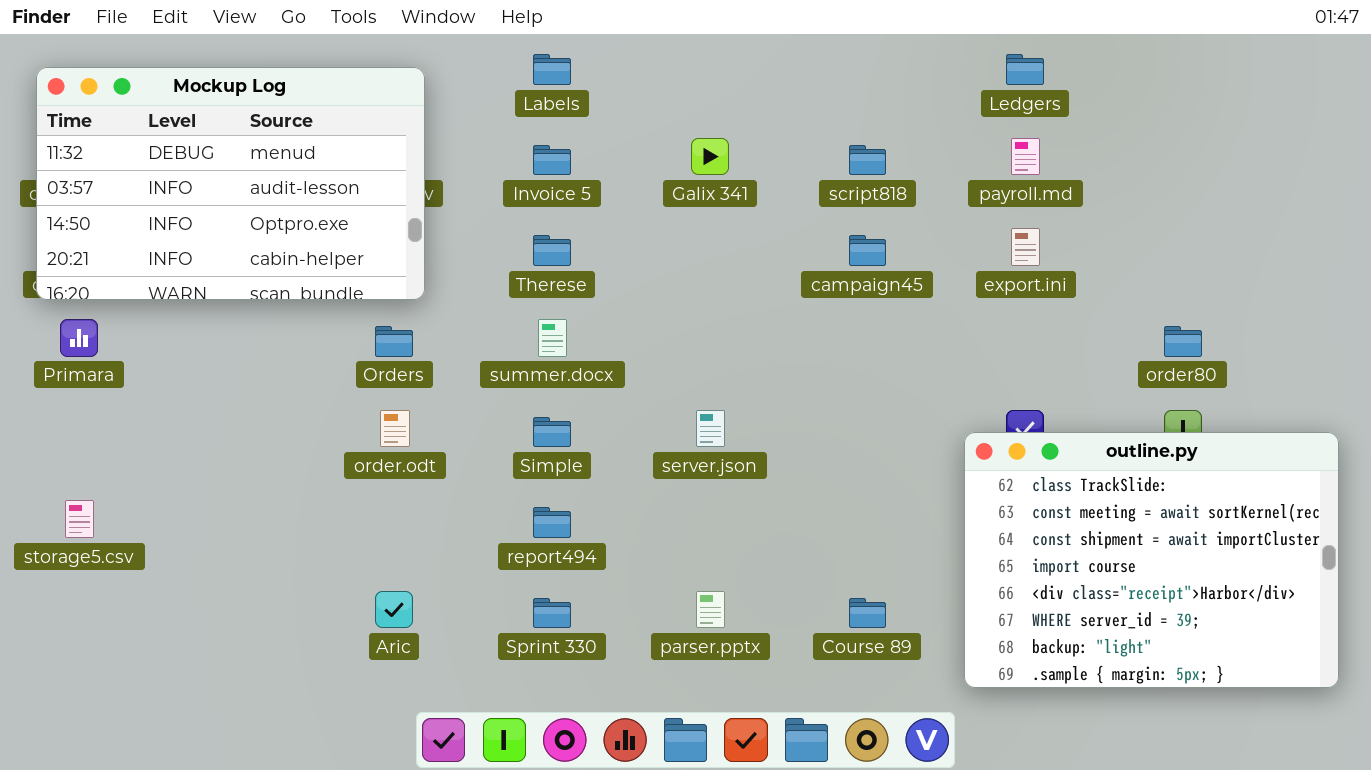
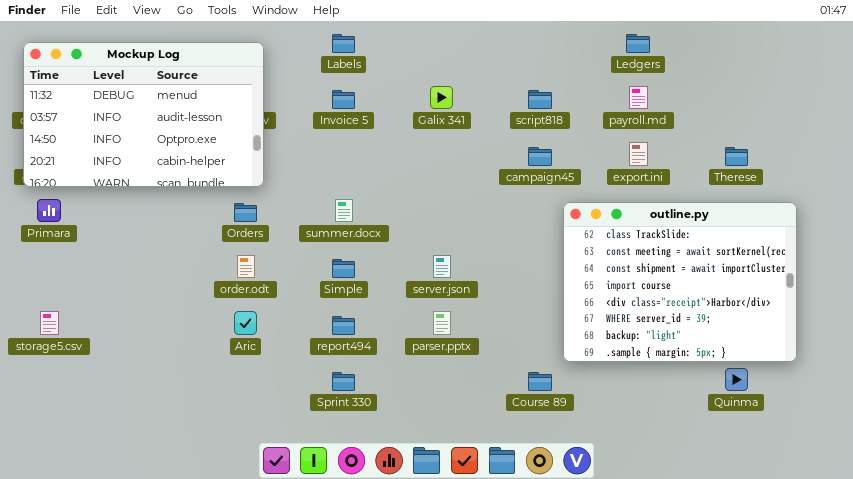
Therese: [533,235,571,266] -> [725,147,748,166], moved
outline.py: [964,432,1339,688] -> [563,202,797,362], moved
Aric: [375,591,413,628] -> [234,311,257,335], moved
parser.pptx: [696,591,725,628] -> [433,311,451,335], moved

